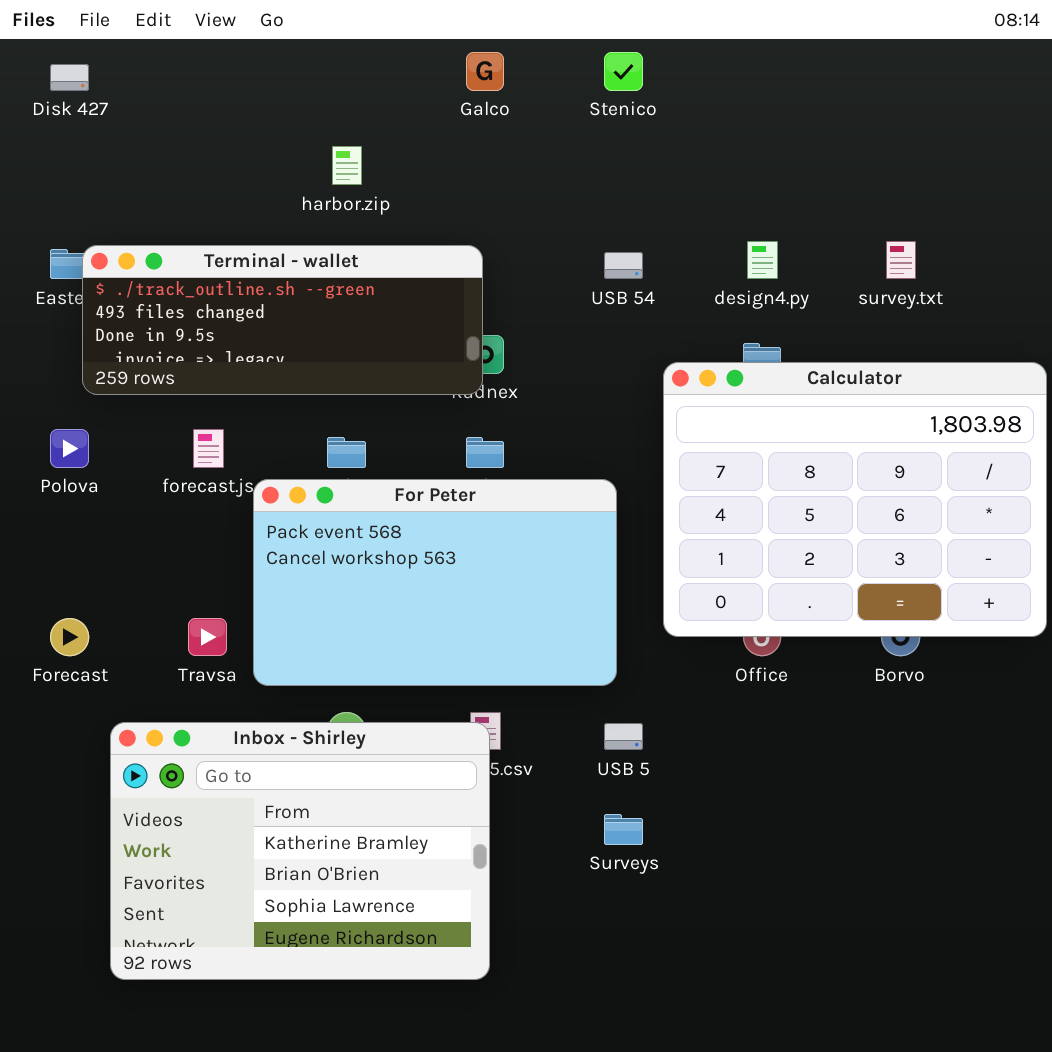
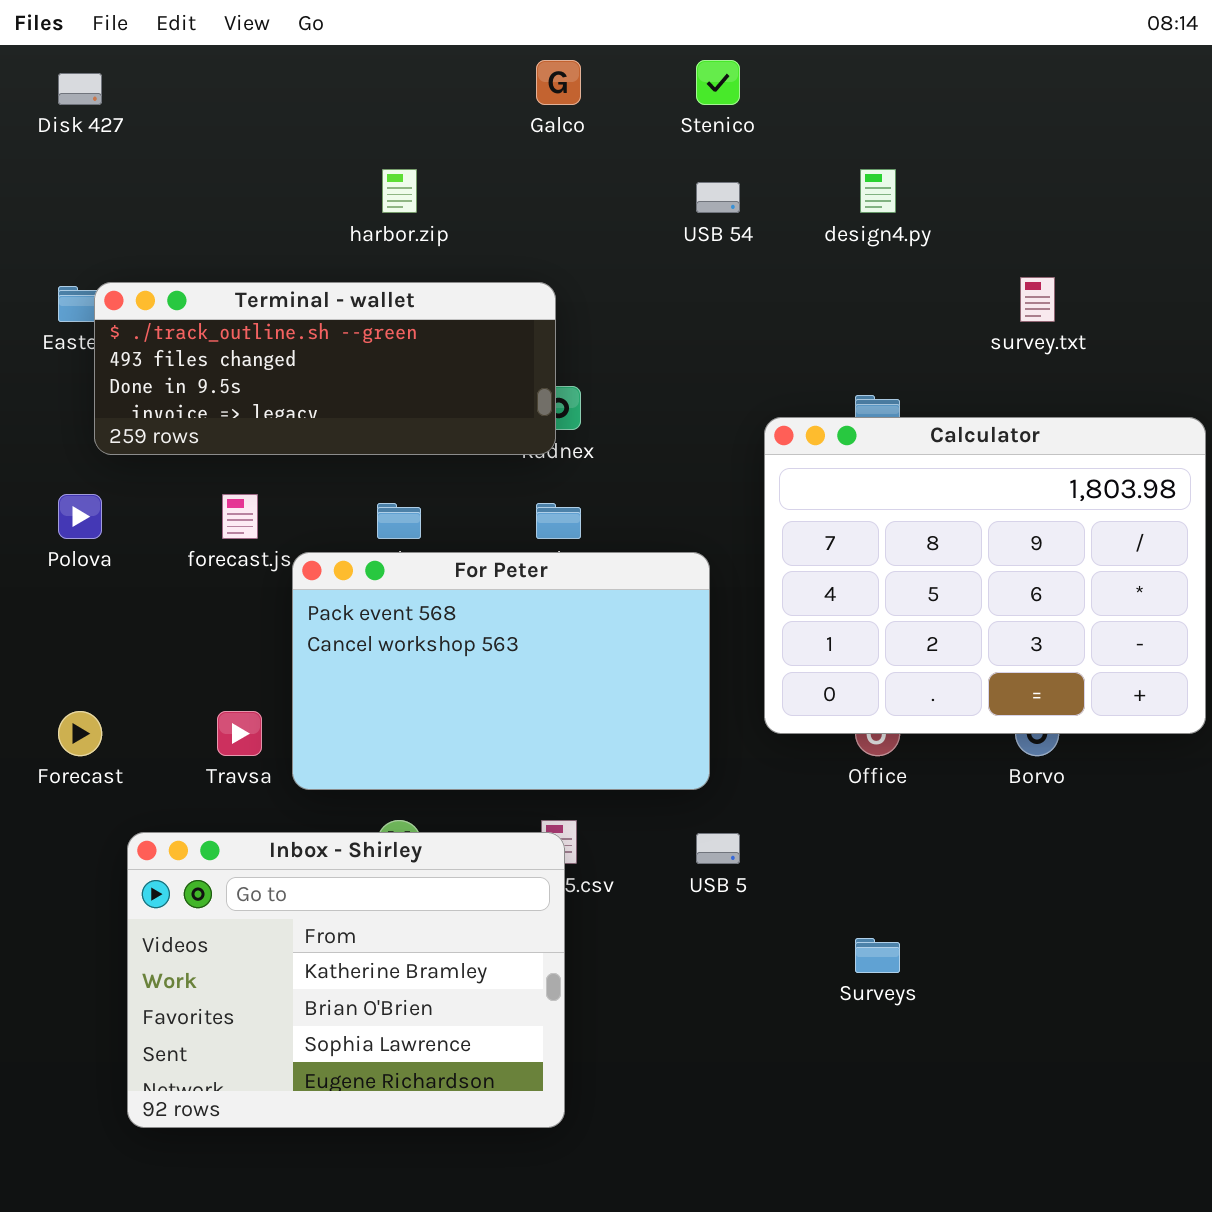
design4.py: [747,241,778,279] -> [860,169,896,213], moved
USB 54: [604,252,643,279] -> [696,182,740,213], moved
Surveys: [604,814,643,845] -> [855,938,900,973], moved

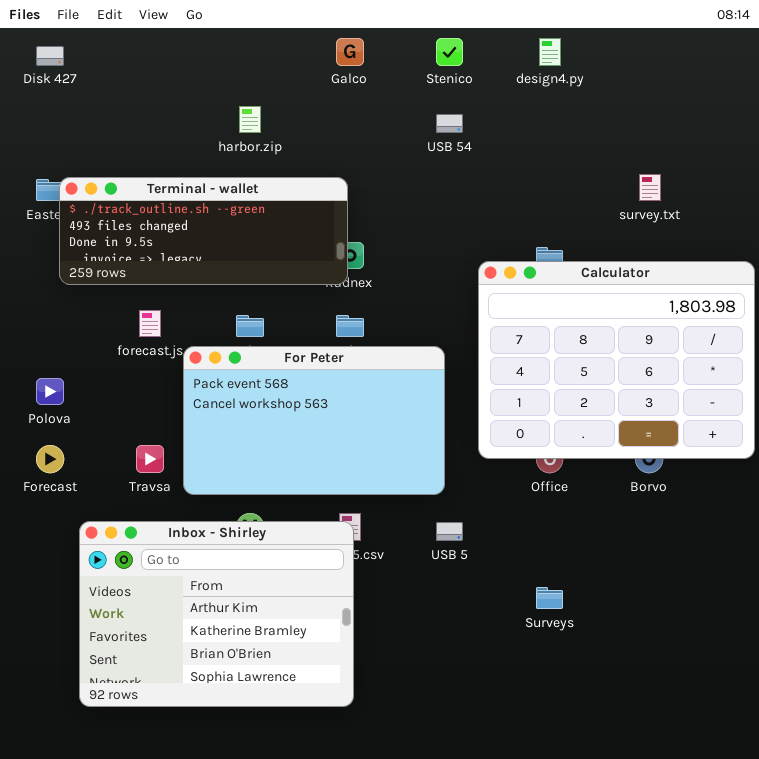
design4.py: [860,169,896,213] -> [539,38,561,66], moved
Polova: [58,494,102,539] -> [36,378,64,405], moved
Inbox - Shirley: [127,832,565,1128] -> [79,521,354,707], scrolled up 1 row

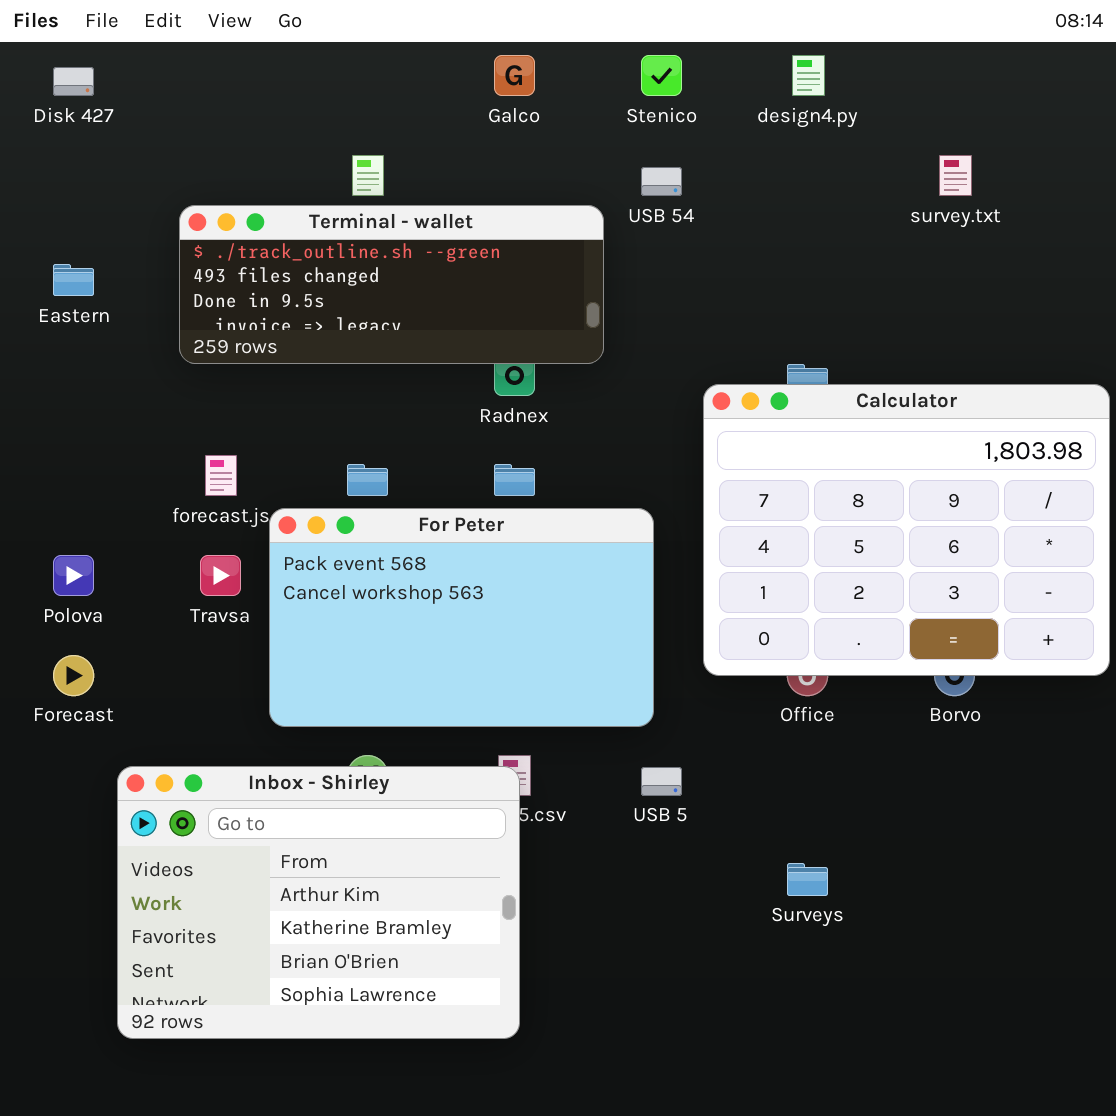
survey.txt: [639,174,661,201] -> [939,155,972,196], moved
Terminal - wallet: [59,177,348,285] -> [179,205,604,364], moved
Travsa: [136,445,164,473] -> [200,555,241,596], moved

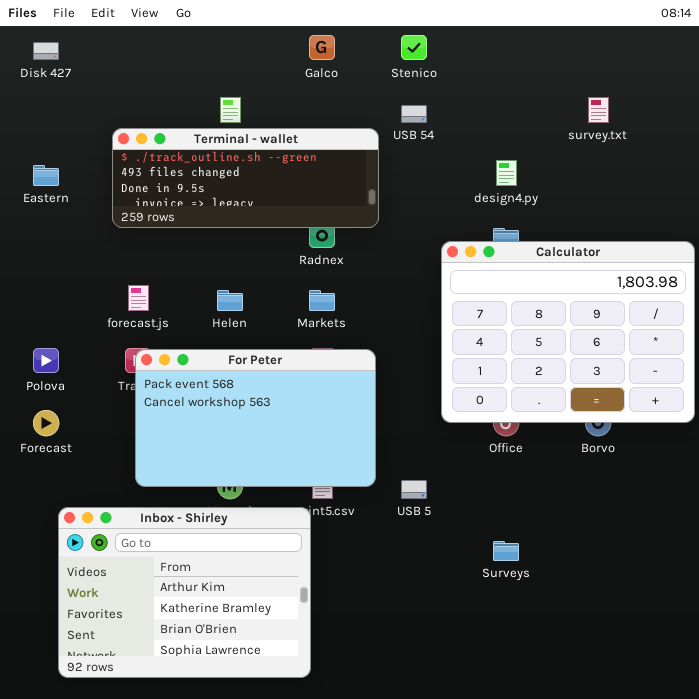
design4.py: [792,55,825,96] -> [496,160,517,186], moved
For Peter: [269,508,654,727] -> [135,349,376,487], moved
Inbox - Shirley: [117,766,520,1039] -> [58,507,311,678], moved

